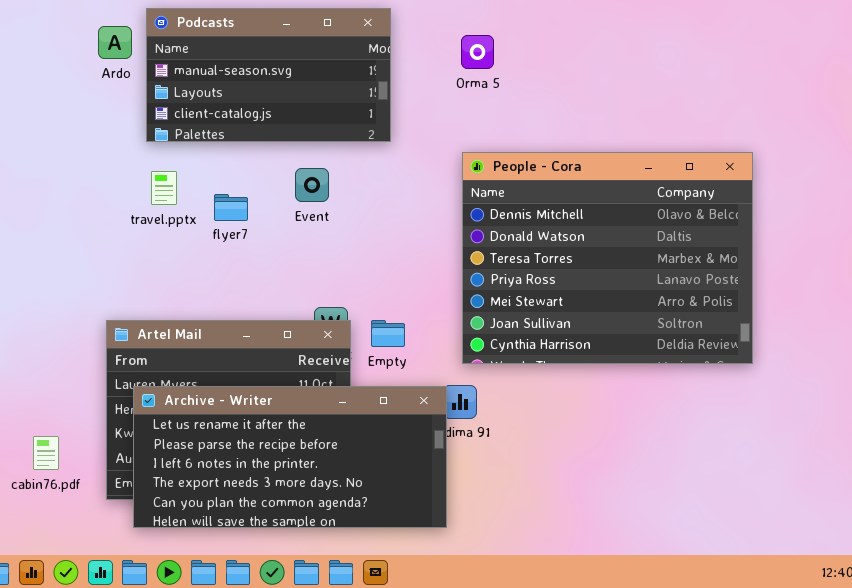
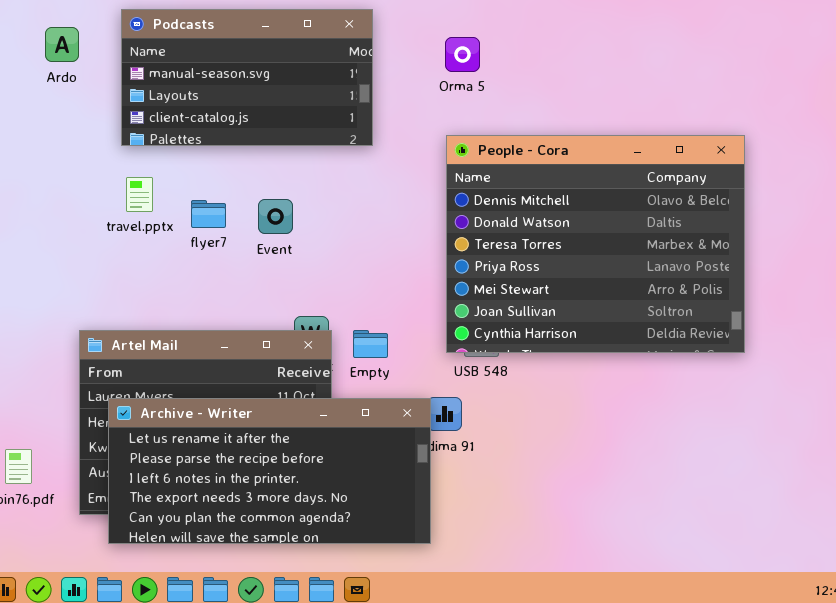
Ardo: [98,26,132,59] -> [45,27,79,62], moved
People - Cora: [462,152,753,364] -> [446,135,745,353], moved
Event: [295,168,329,202] -> [258,199,293,234], moved

